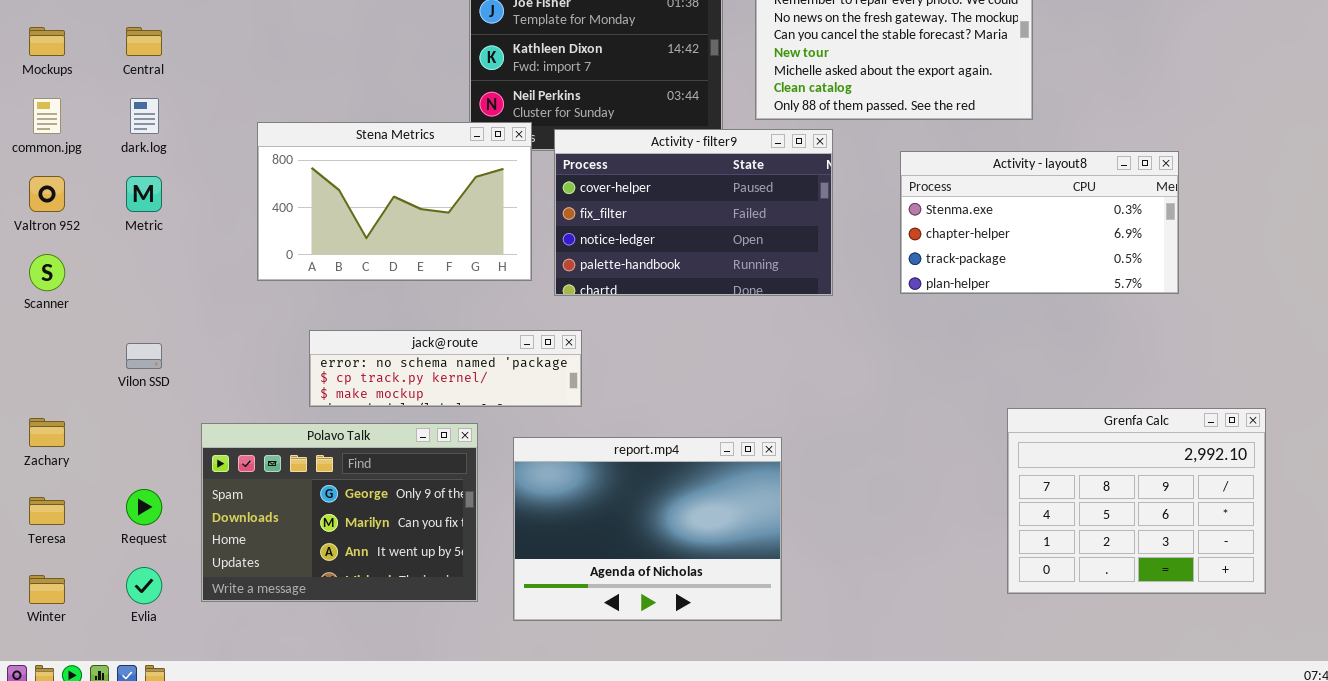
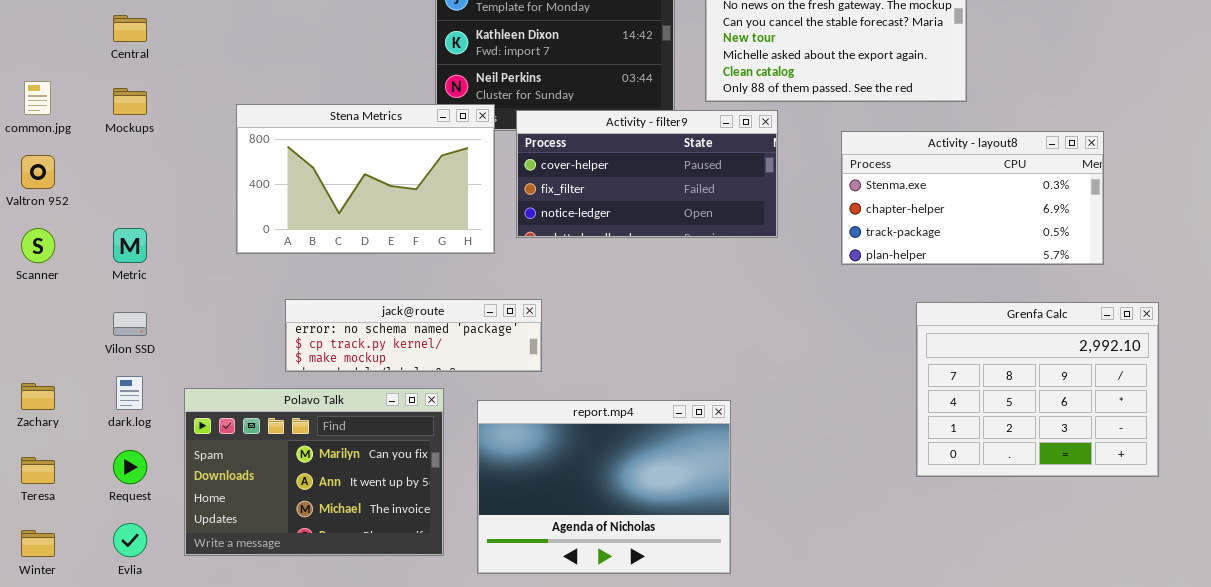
Mockups: [29,27,65,56] -> [113,88,147,115], moved
dark.log: [130,98,159,134] -> [116,376,143,410], moved
Activity - filter9: [554,129,833,296] -> [516,110,778,238], resized
Metric: [126,176,162,212] -> [113,228,147,263], moved
Grenfa Calc: [1007,408,1266,594] -> [916,302,1159,477], moved
Polavo Talk: [201,423,478,602] -> [184,388,444,556], scrolled down 1 row

